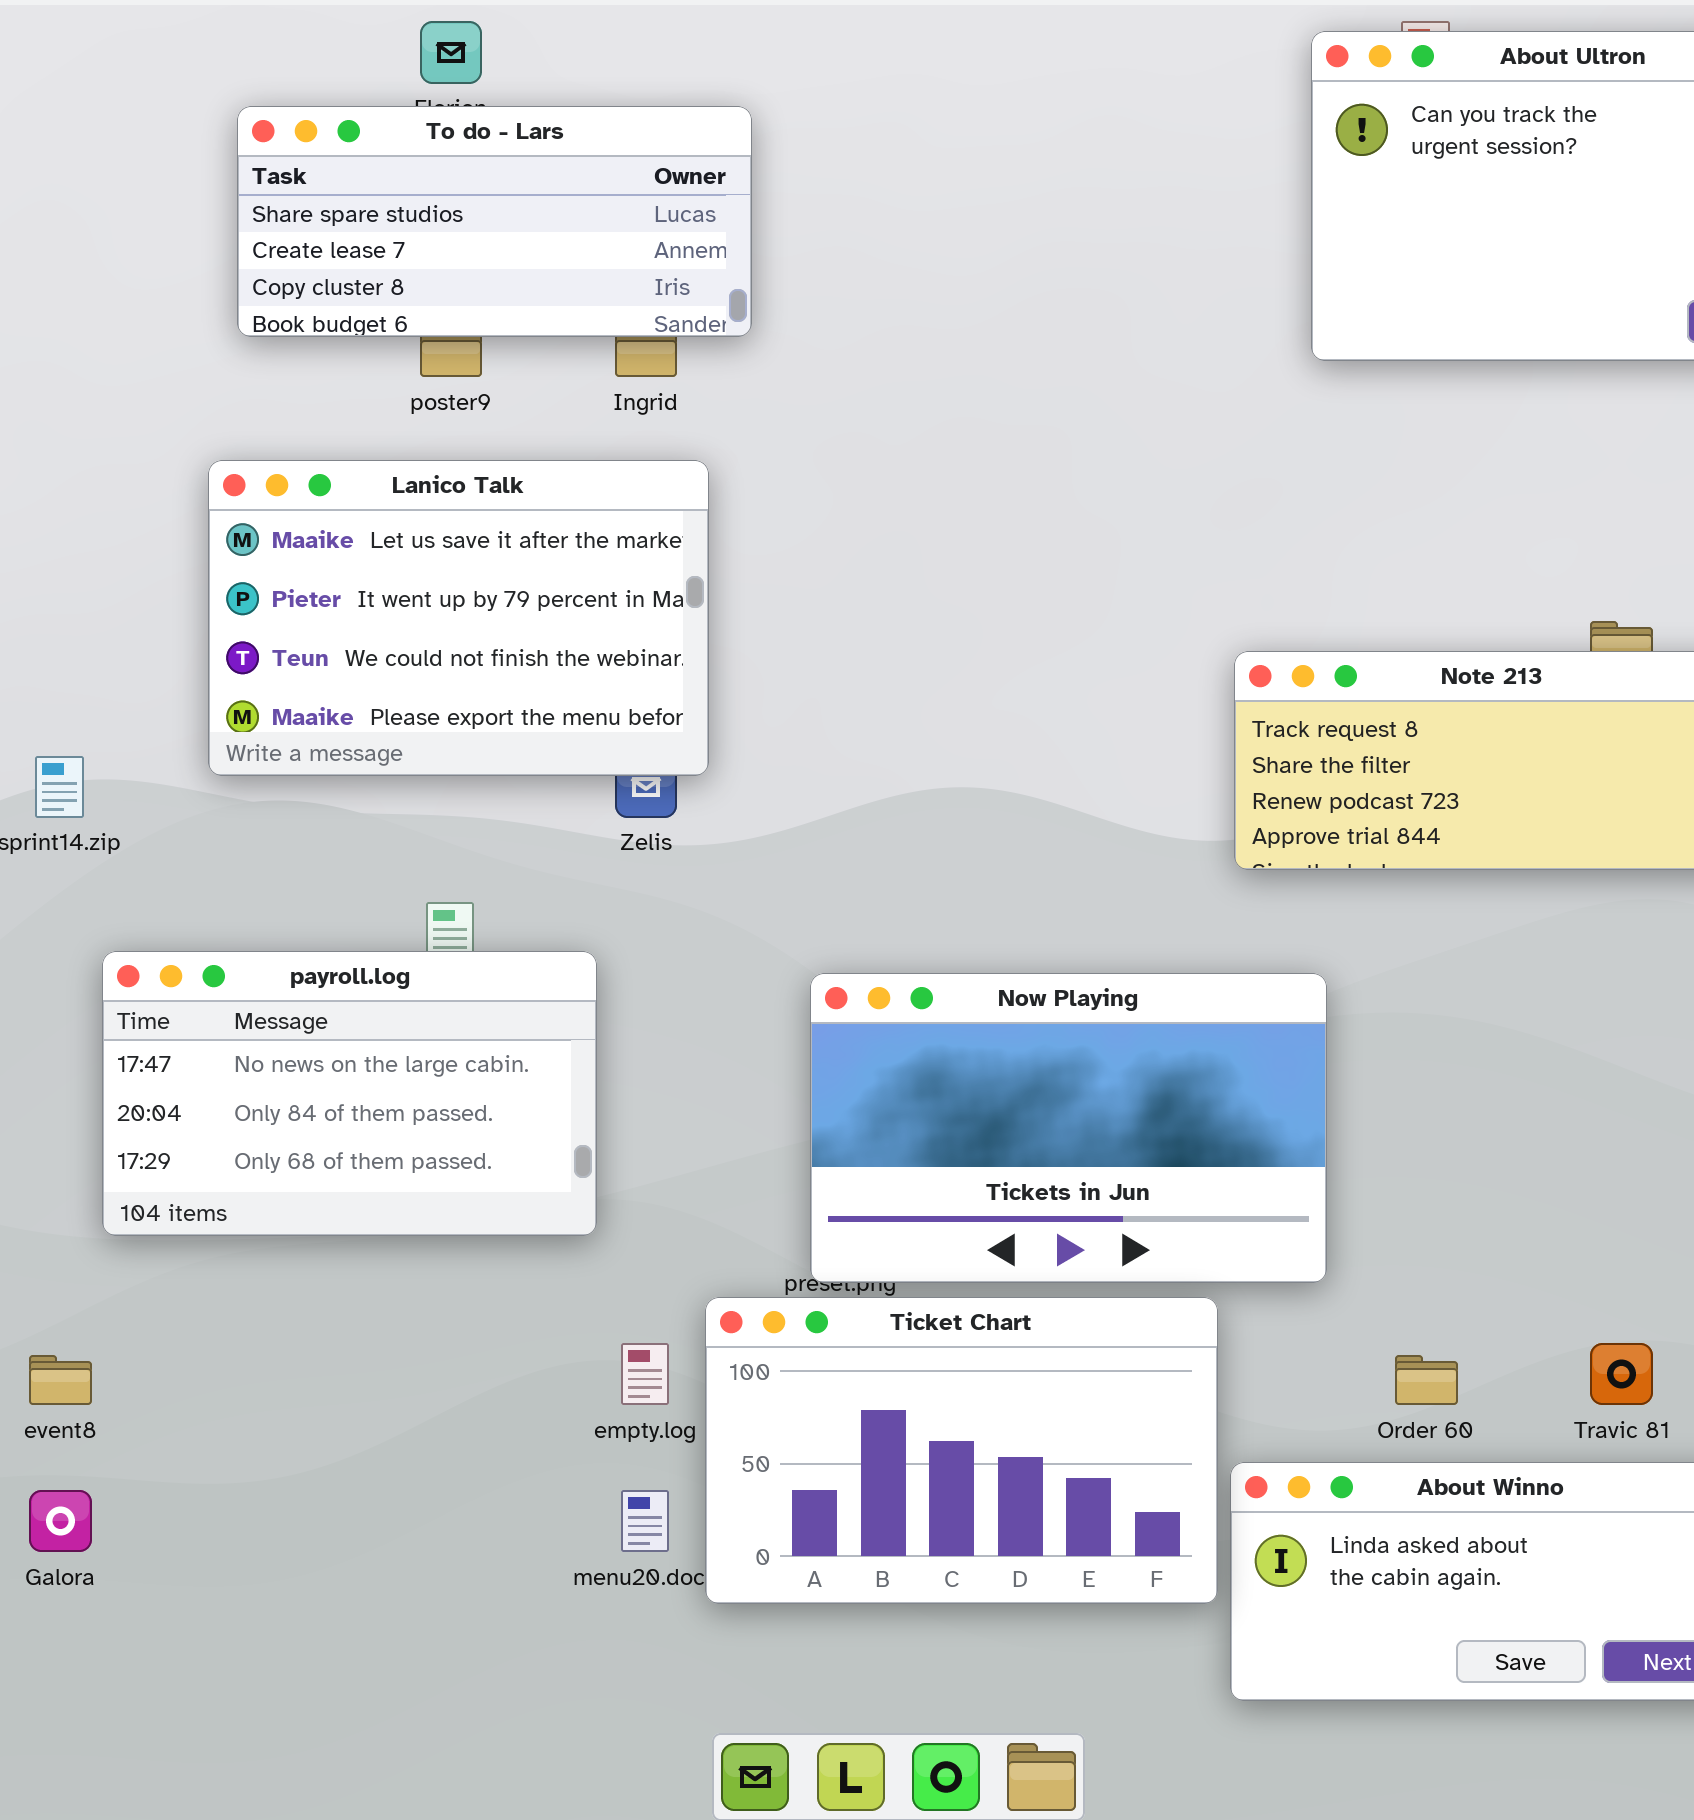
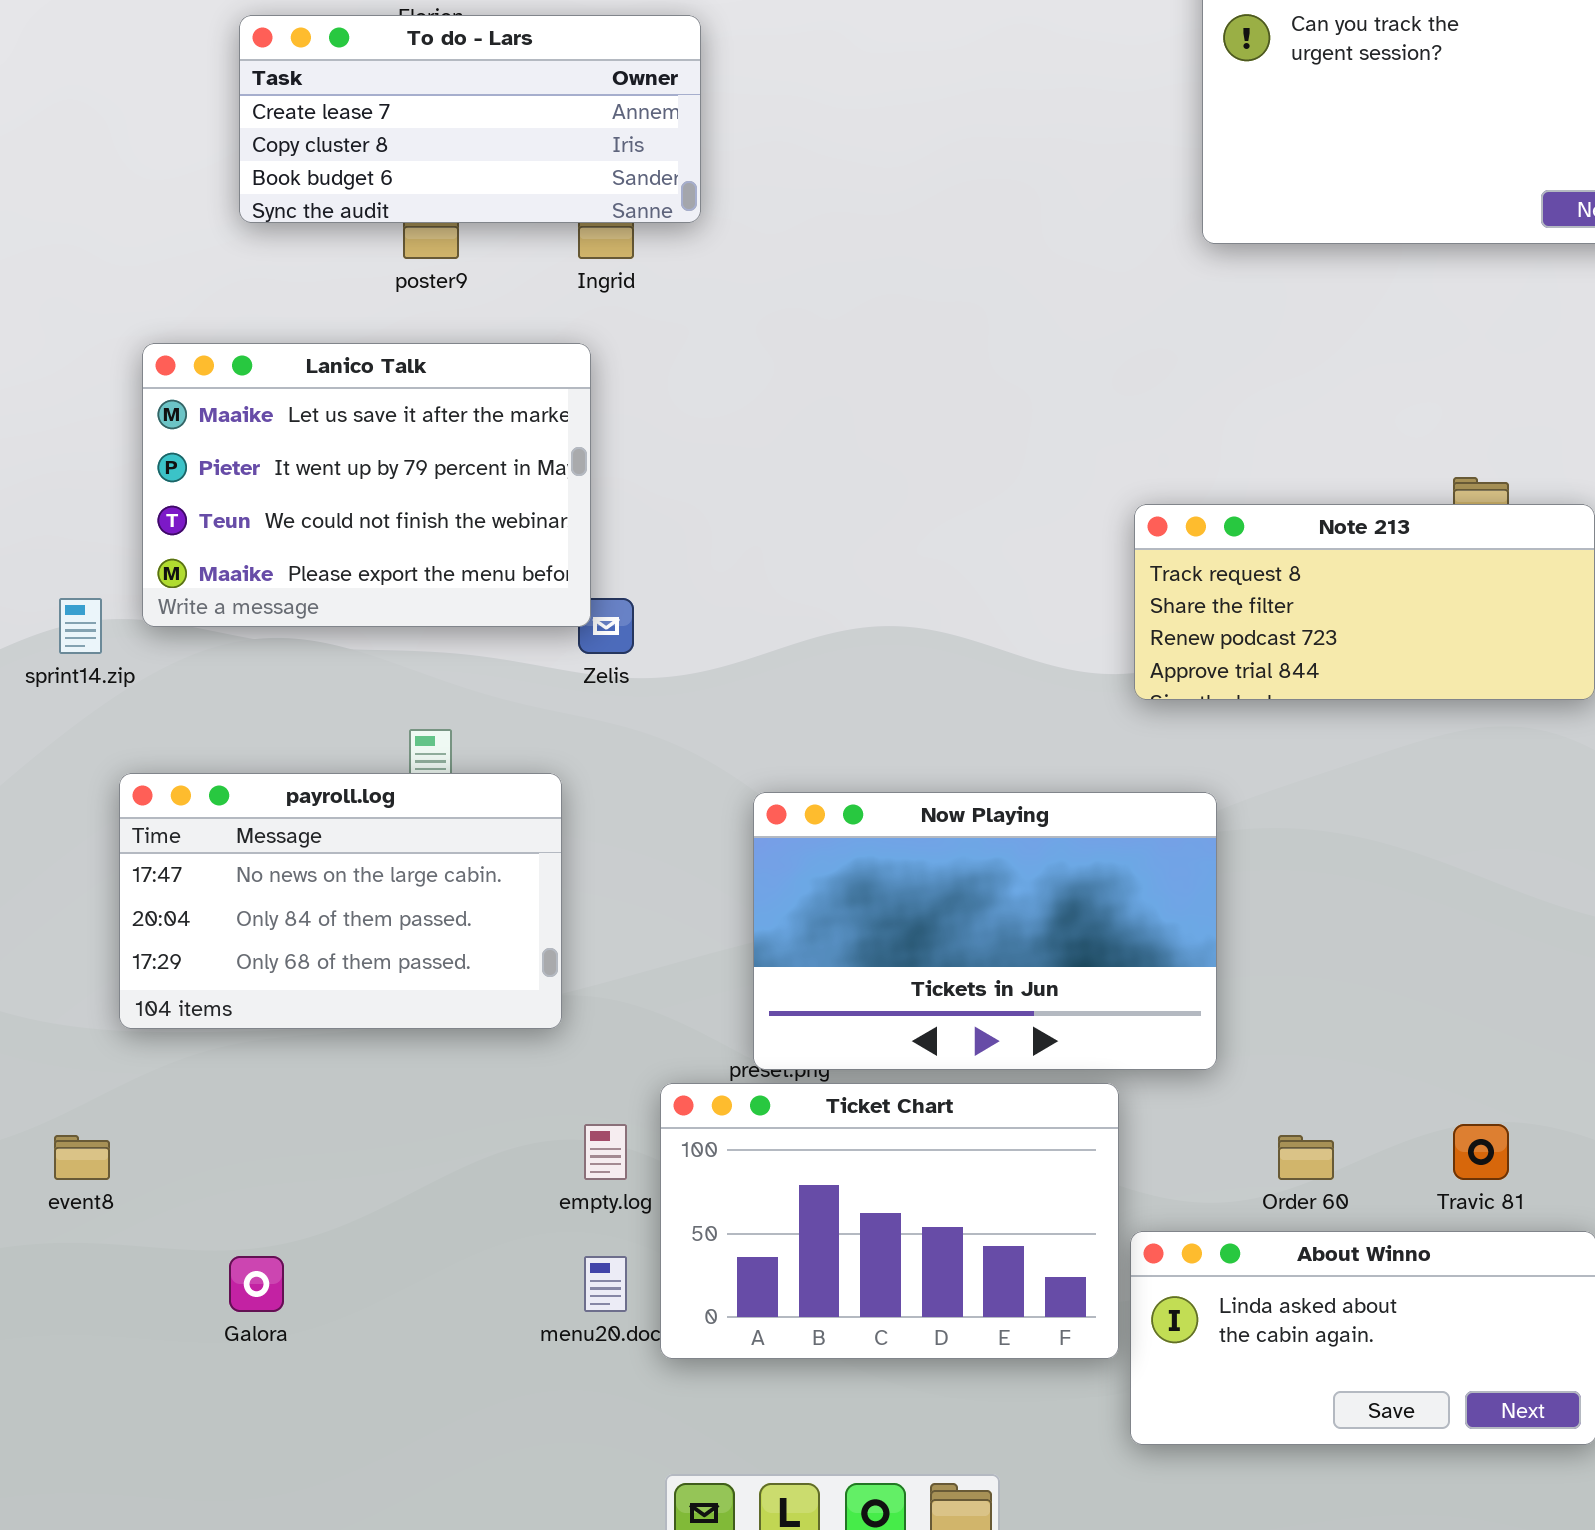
To do - Lars: [237,106,752,337] -> [239,15,701,223], scrolled down 1 row
Lanico Talk: [208,460,709,776] -> [142,343,591,627], moved
Galora: [29,1490,92,1552] -> [229,1256,284,1312], moved

